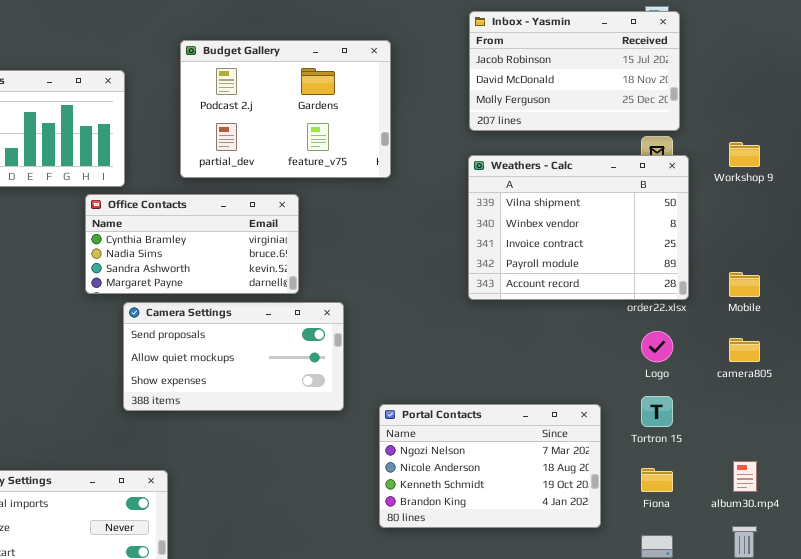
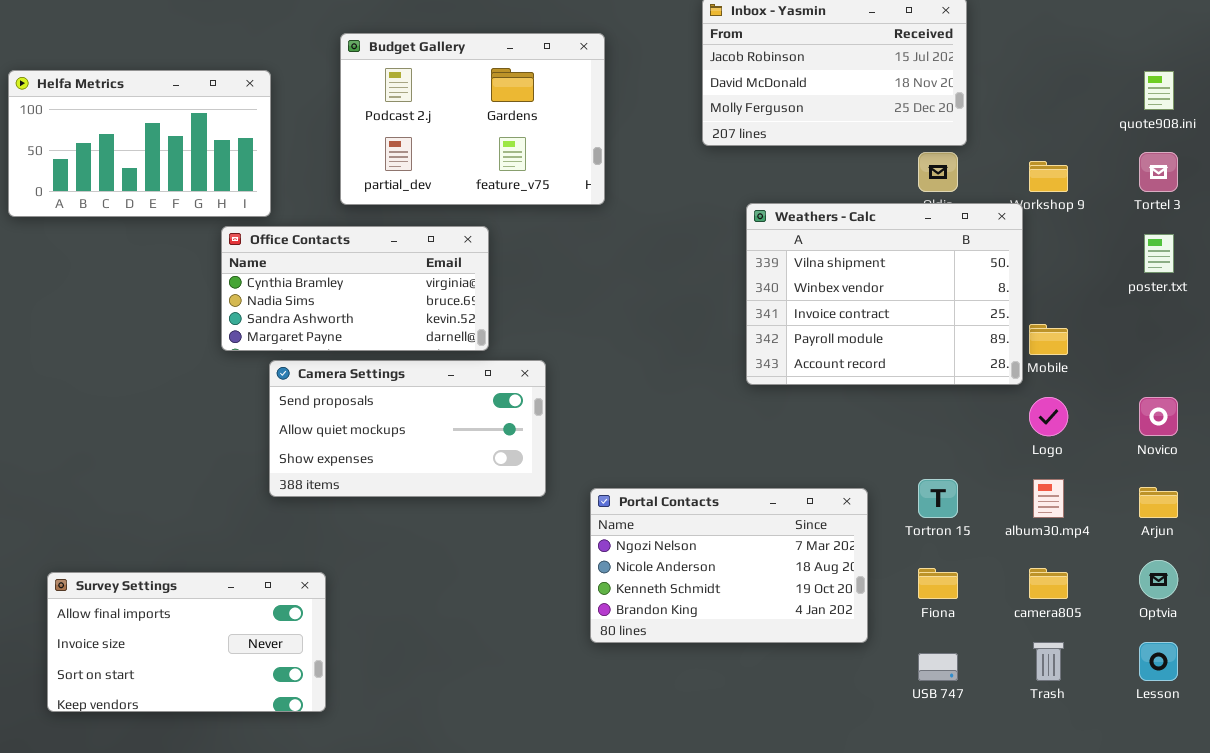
Weathers - Calc: [468,155,689,300] -> [746,203,1023,385], moved
Logo: [641,331,673,362] -> [1029,397,1068,436], moved
camera805: [729,338,760,362] -> [1029,568,1068,599], moved
album30.mp4: [733,461,757,492] -> [1033,479,1064,518], moved

